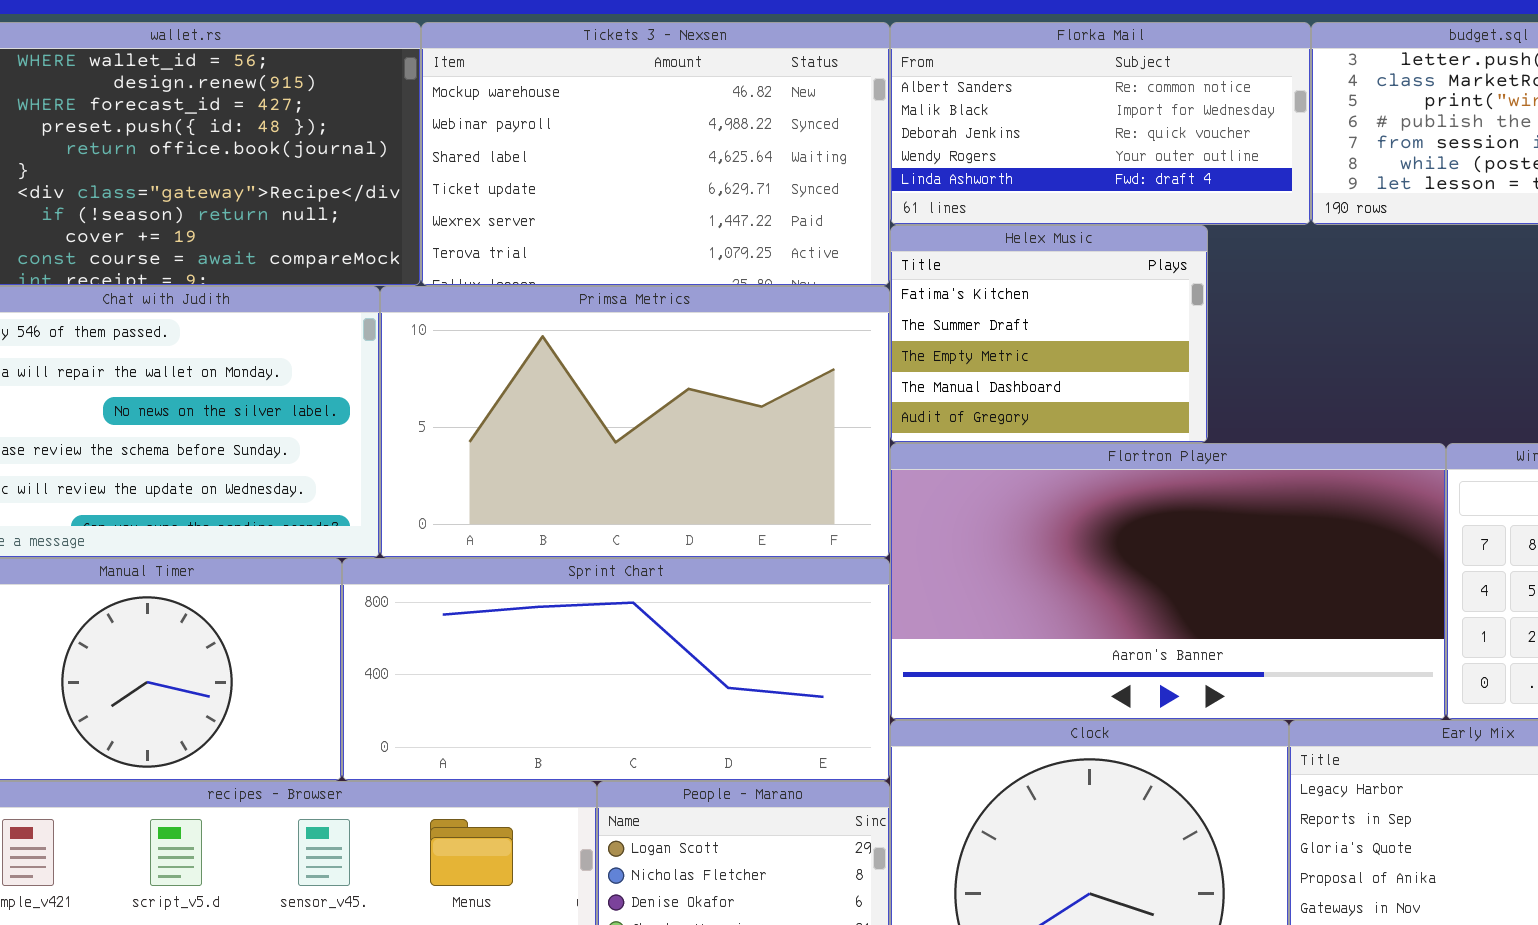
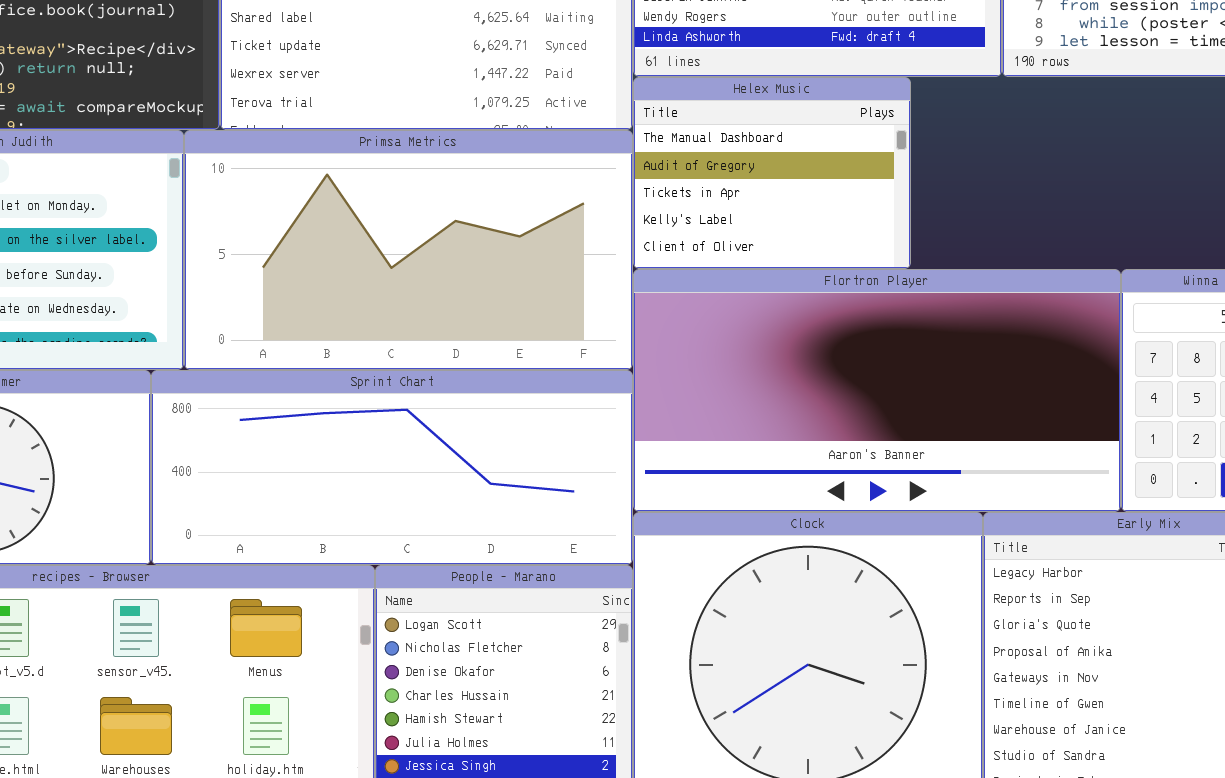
Helex Music: [890,225,1208,443] -> [633,77,911,269], scrolled down 3 rows

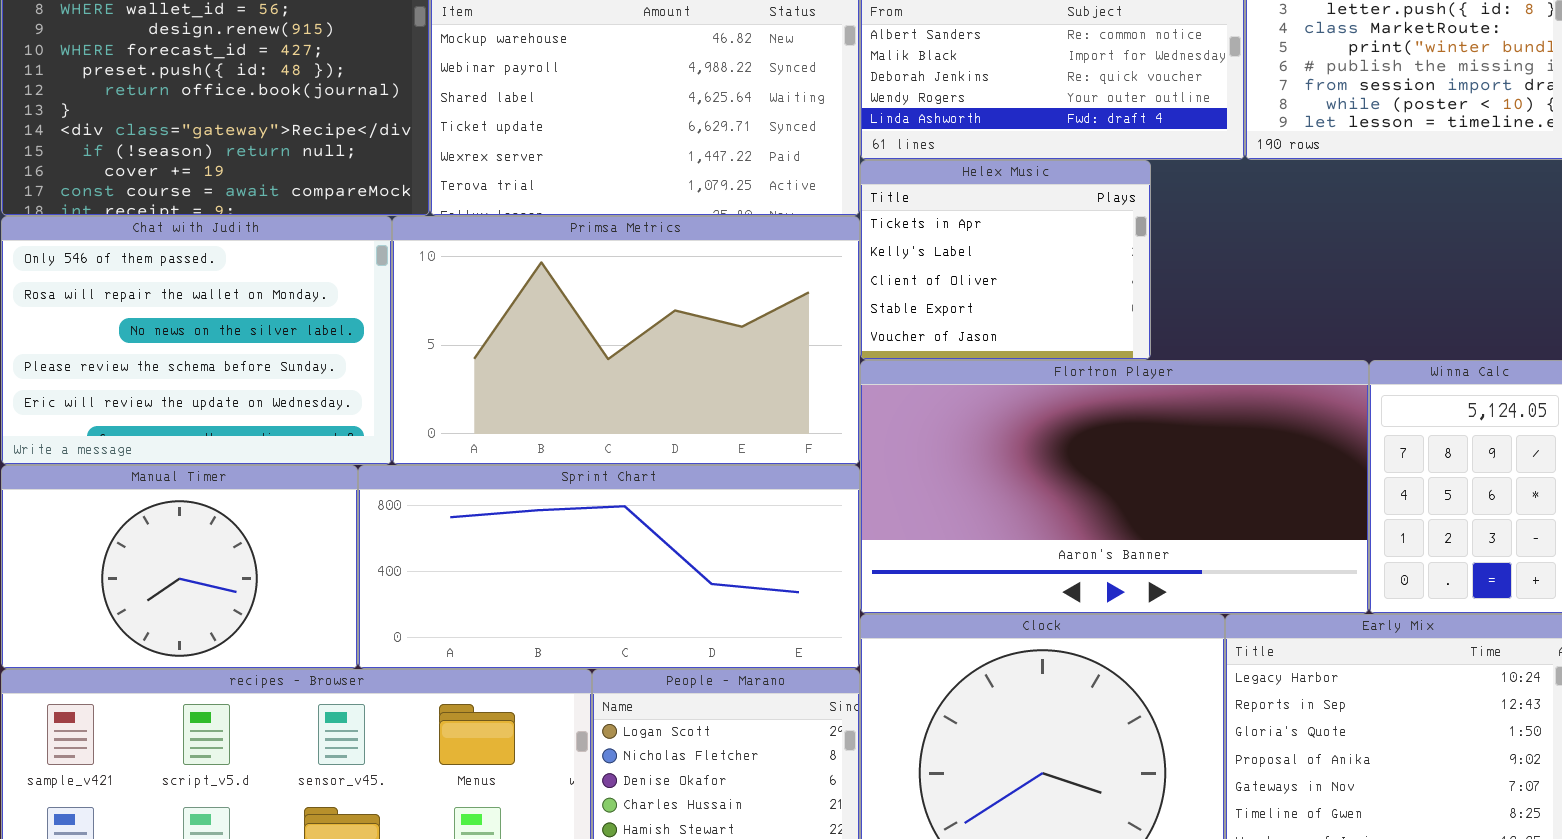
Helex Music: [633,77,911,269] -> [860,160,1151,360], scrolled down 2 rows

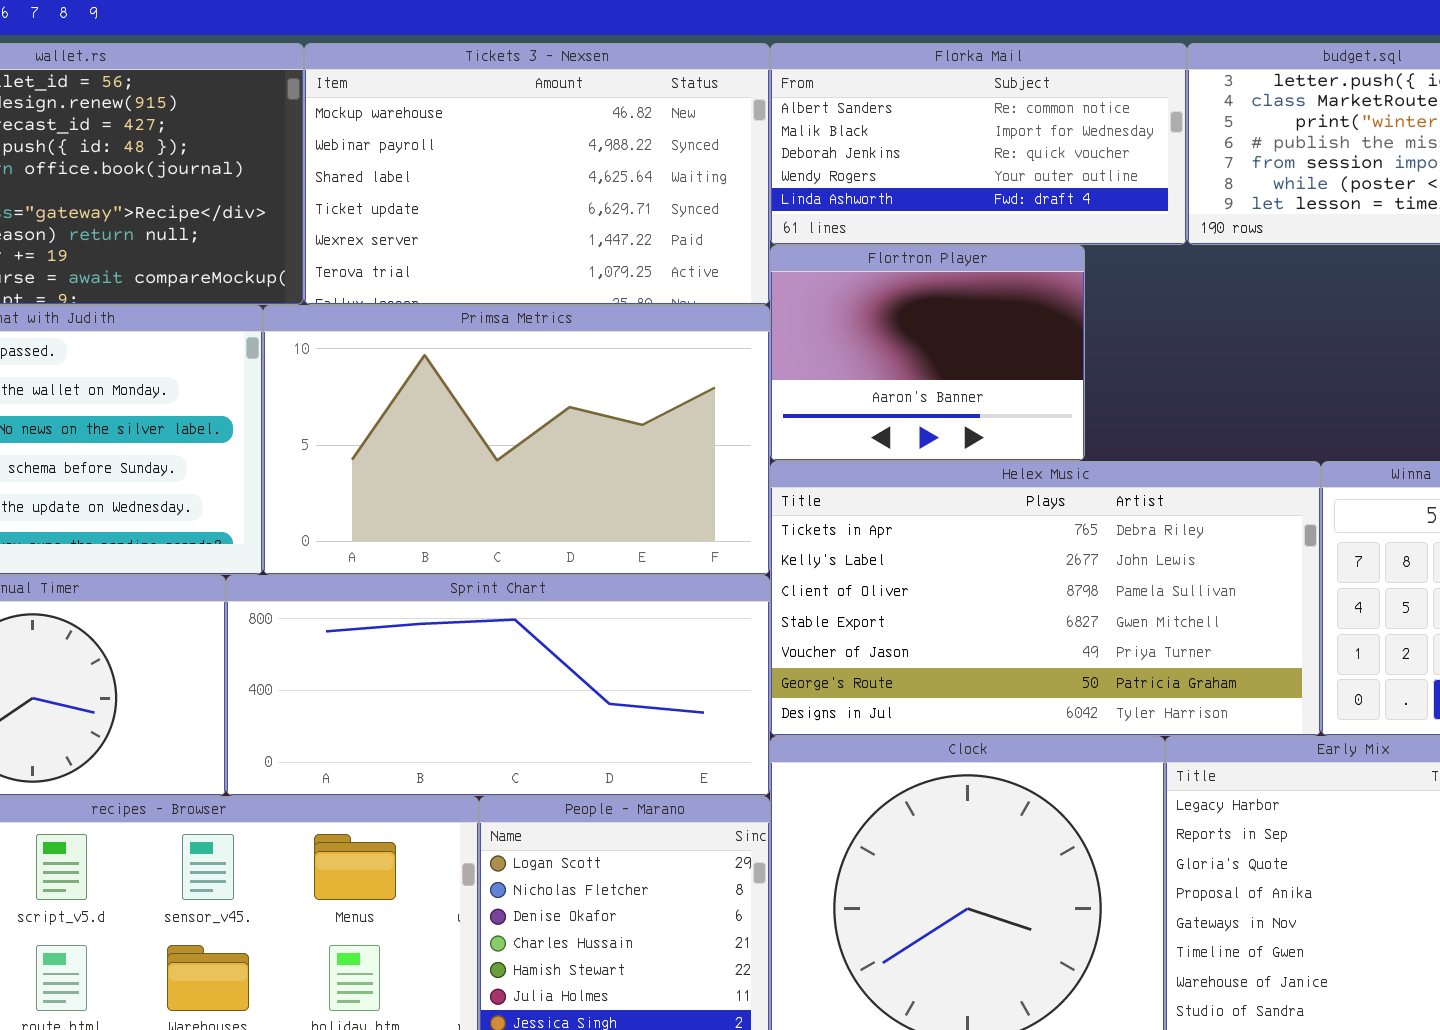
Helex Music: [860,160,1151,360] -> [770,461,1321,736], moved, resized
Flortron Player: [860,360,1369,614] -> [770,245,1085,461], moved, resized

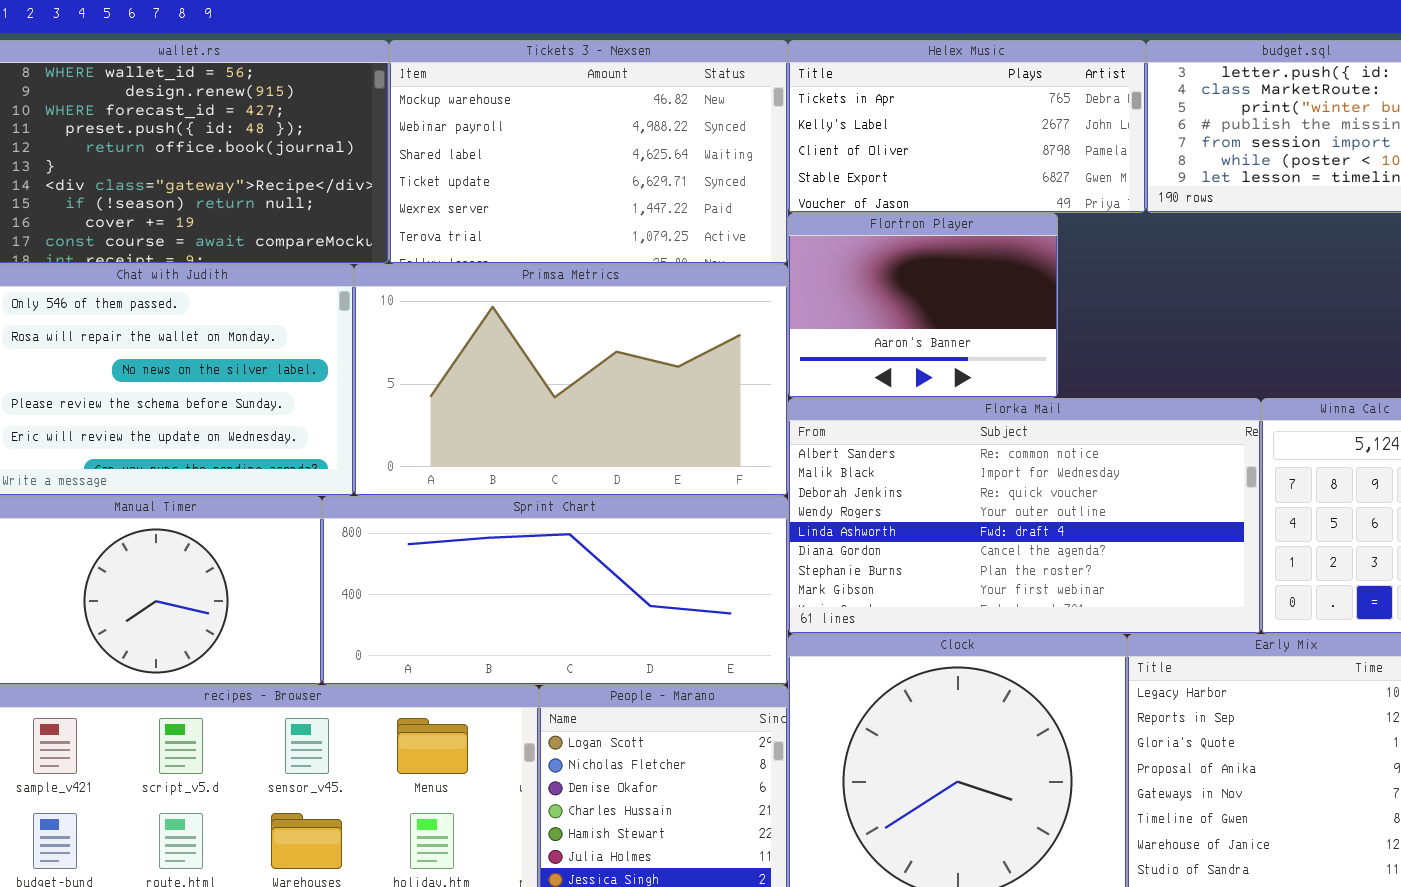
Florka Mail: [770,43,1187,245] -> [788,398,1261,634], moved, resized
Helex Music: [770,461,1321,736] -> [788,40,1146,213], moved, resized

